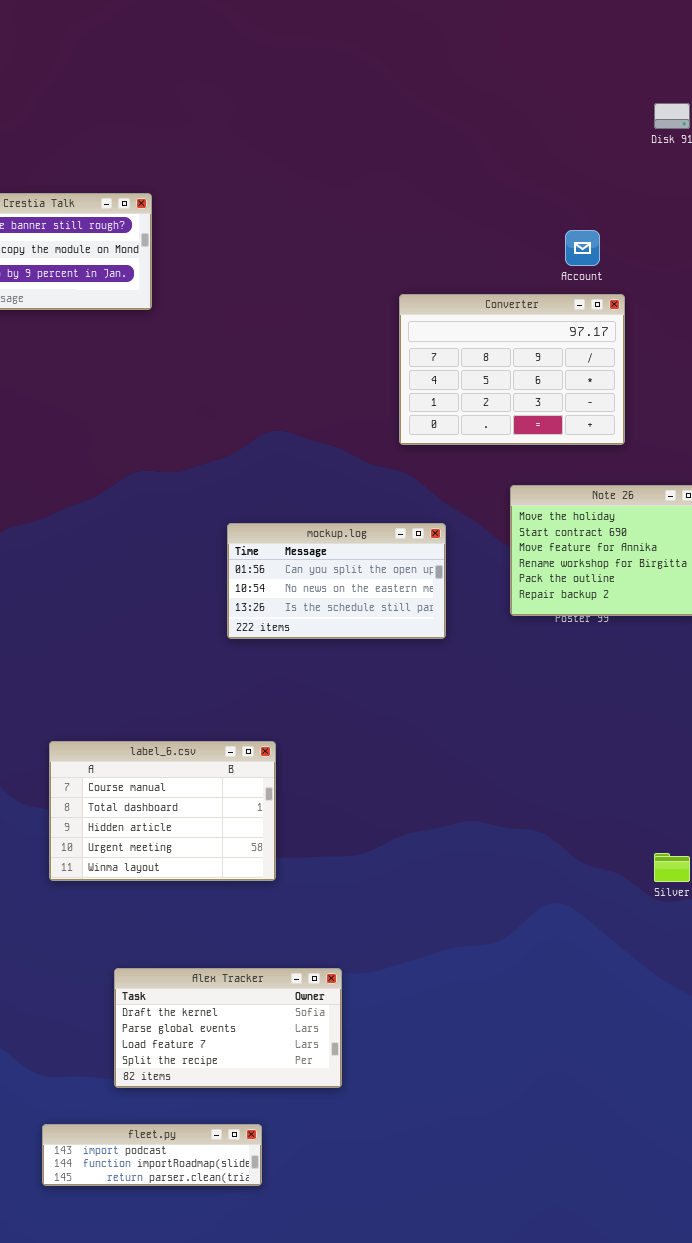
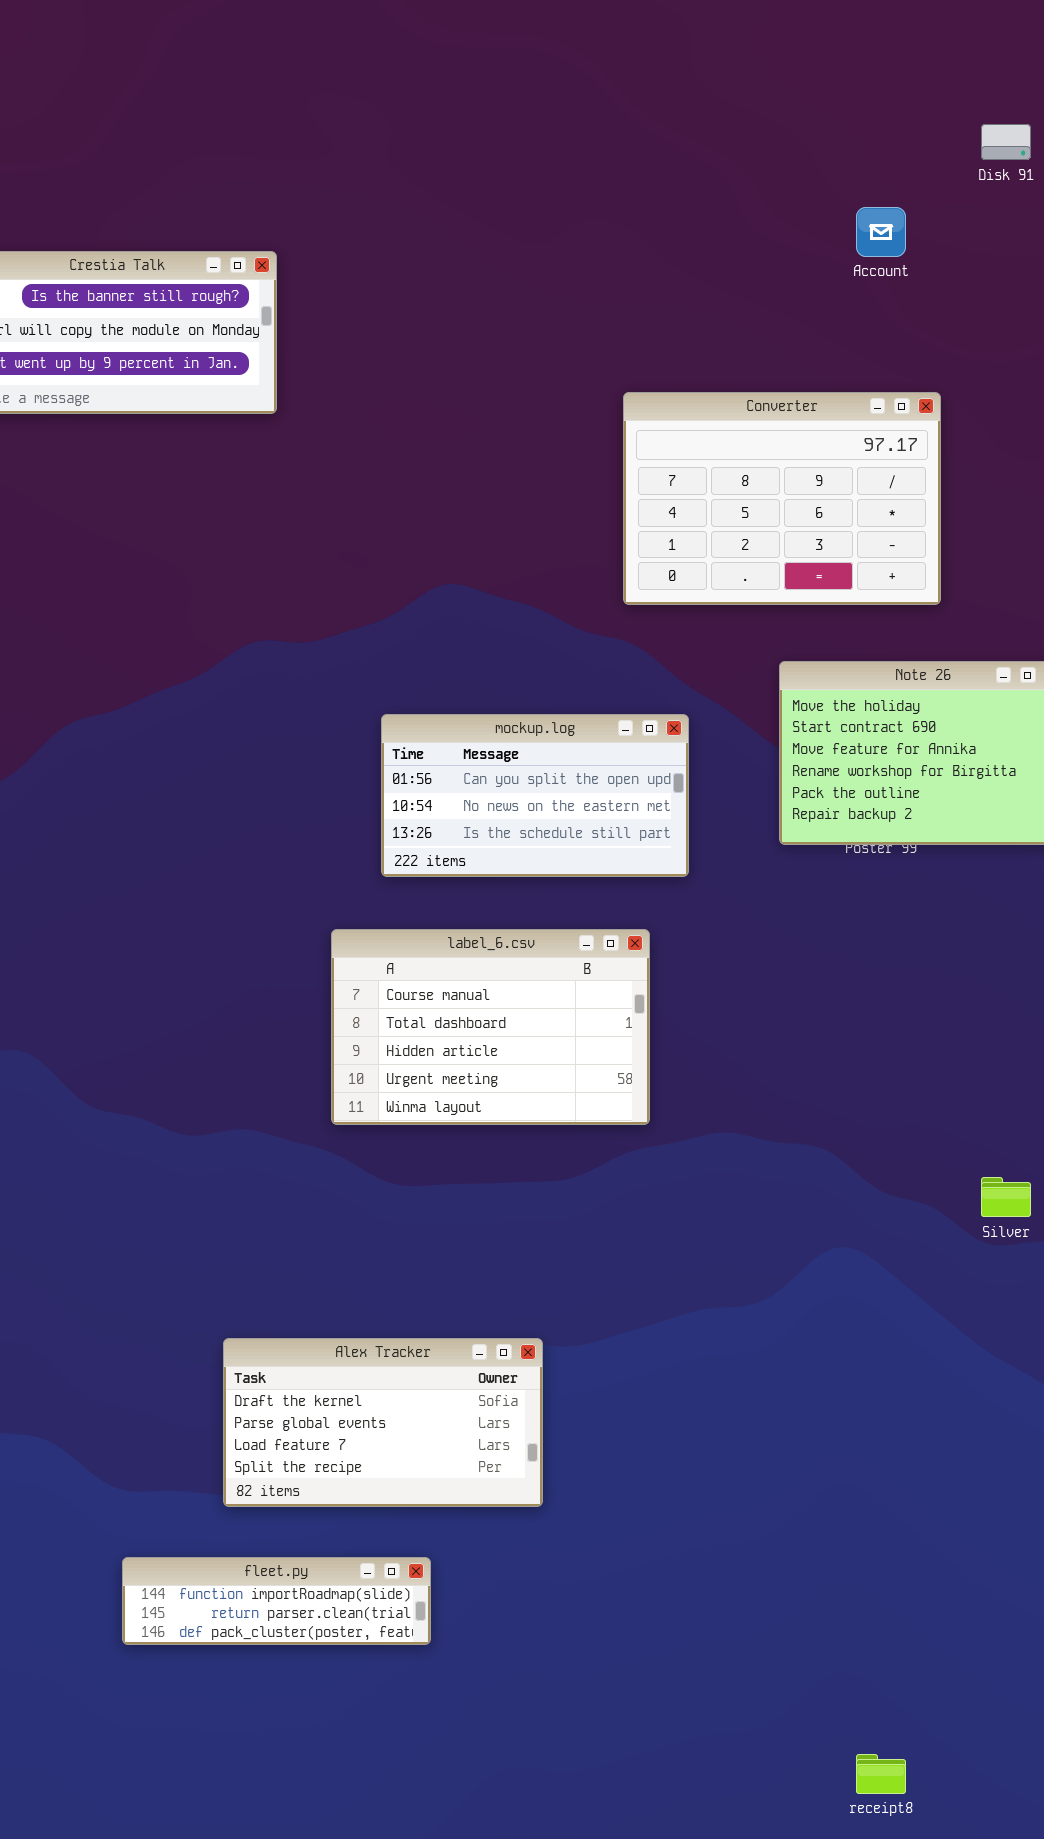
Account: [565,230,600,266] -> [856,207,906,257], moved
label_6.csv: [49,741,276,881] -> [331,929,650,1125], moved
fleet.py: [42,1124,262,1186] -> [122,1557,431,1645], scrolled down 1 row

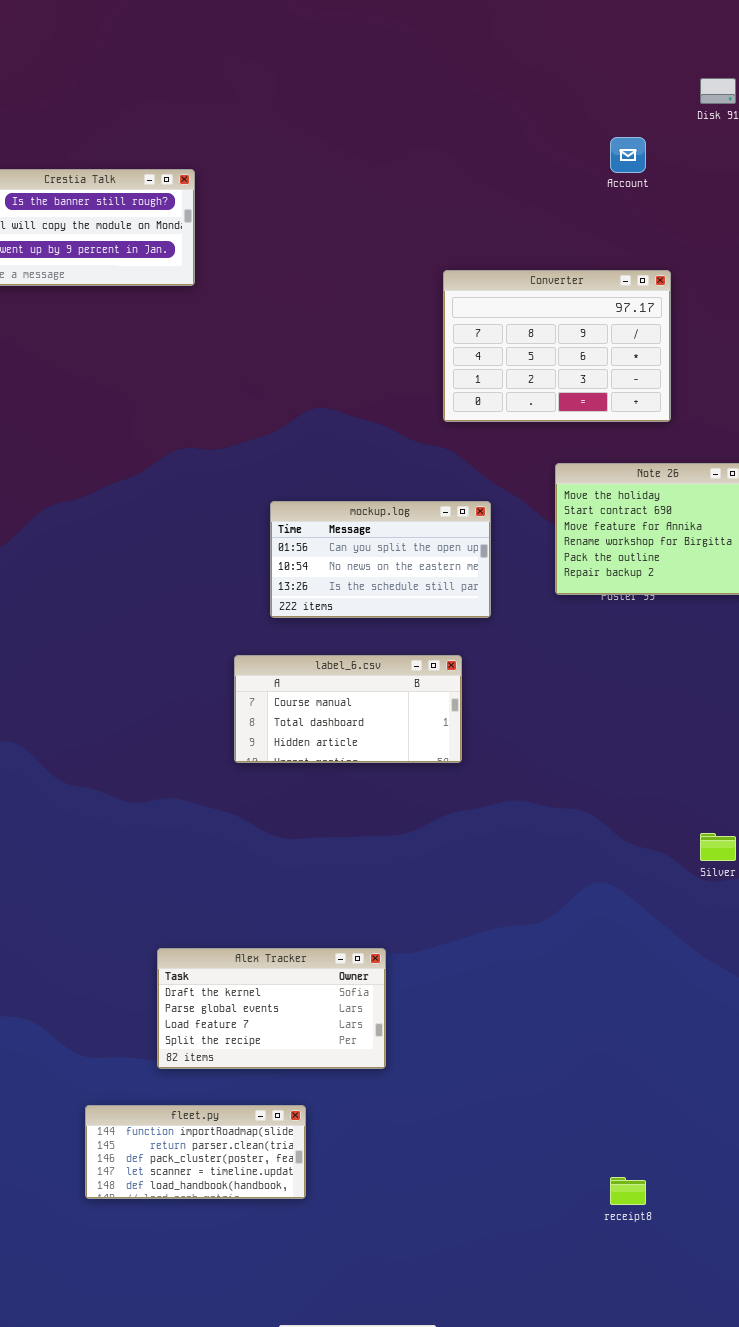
label_6.csv: [331,929,650,1125] -> [234,655,462,763], resized
fleet.py: [122,1557,431,1645] -> [85,1105,306,1199], resized
receipt8: [856,1754,906,1794] -> [610,1177,646,1205], moved

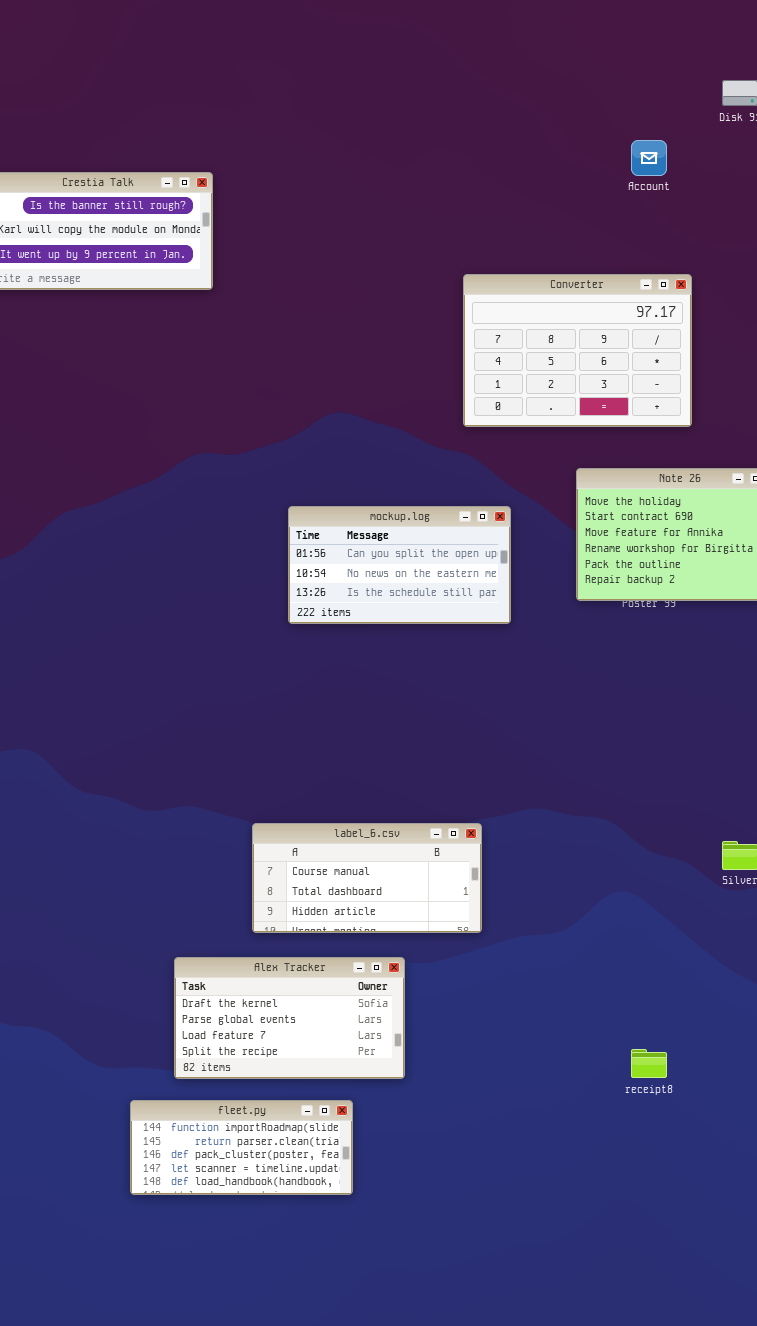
label_6.csv: [234,655,462,763] -> [252,823,482,933], moved
fleet.py: [85,1105,306,1199] -> [130,1100,353,1195], moved
receipt8: [610,1177,646,1205] -> [631,1049,667,1078], moved

